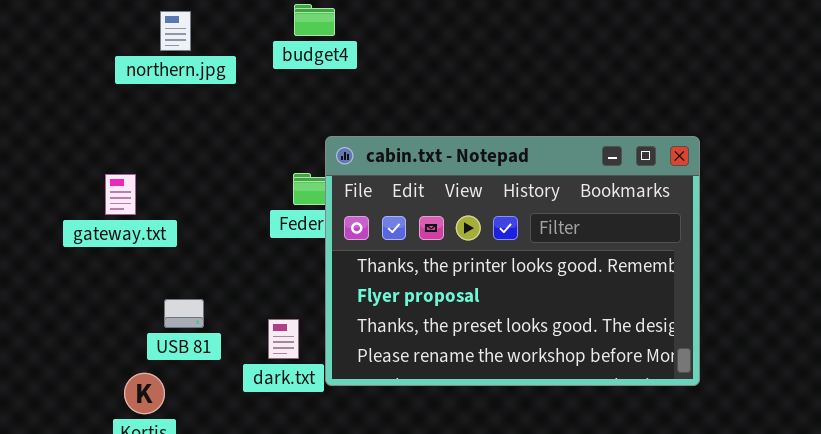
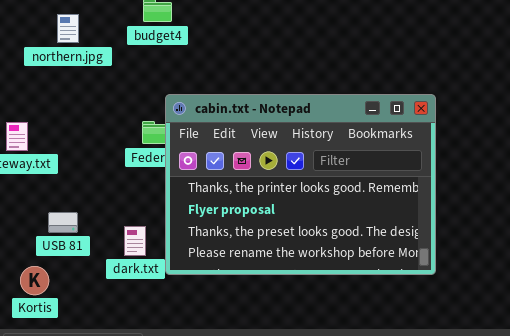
northern.jpg: [160,11,191,51] -> [57,14,79,43], moved

